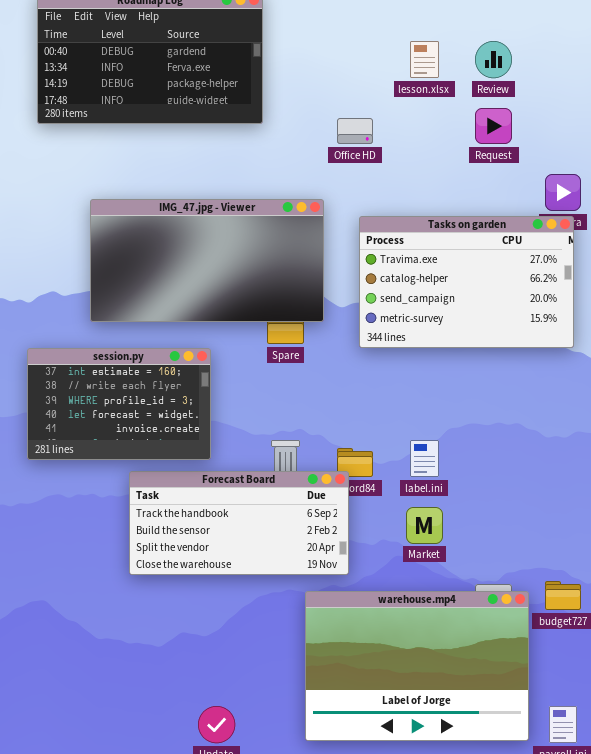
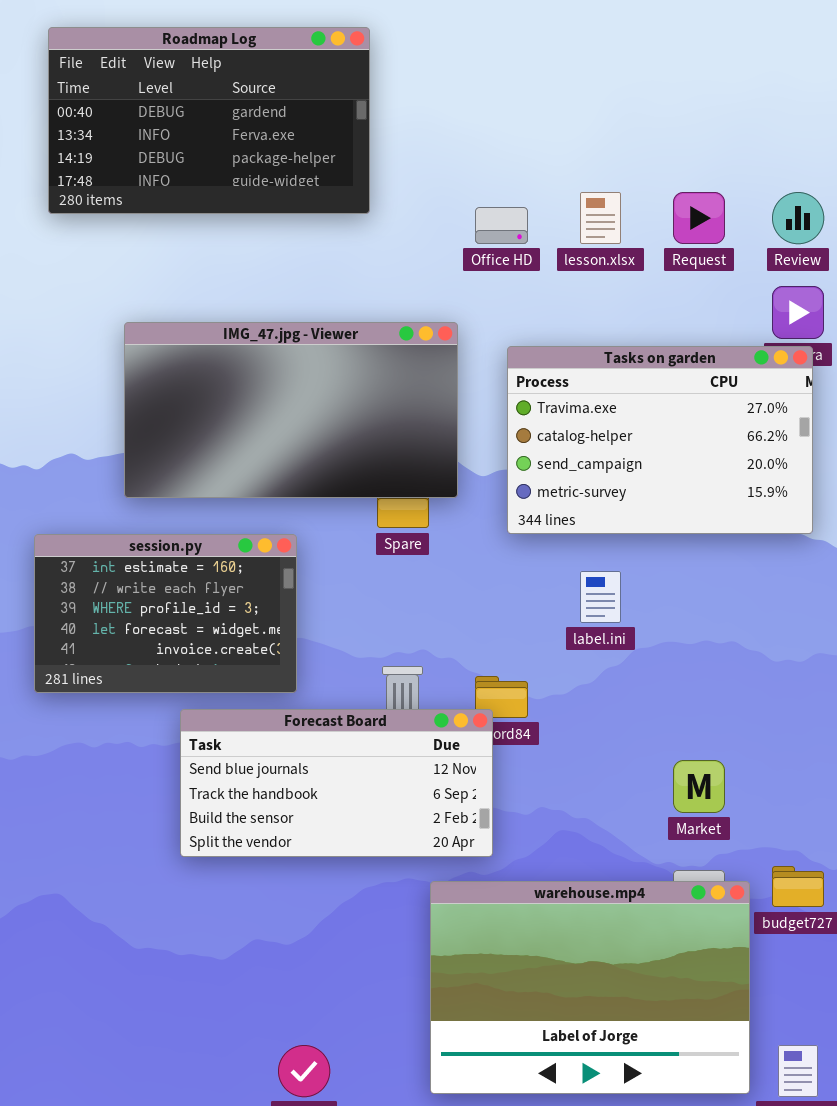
lesson.xlsx: [410,41,439,78] -> [580,192,621,244], moved
Review: [475,41,512,78] -> [772,192,824,244], moved
label.ini: [410,440,439,477] -> [580,571,621,623], moved
Forecast Board: [129,471,349,575] -> [180,709,493,857], scrolled up 1 row
Market: [406,507,443,544] -> [673,760,725,813], moved

